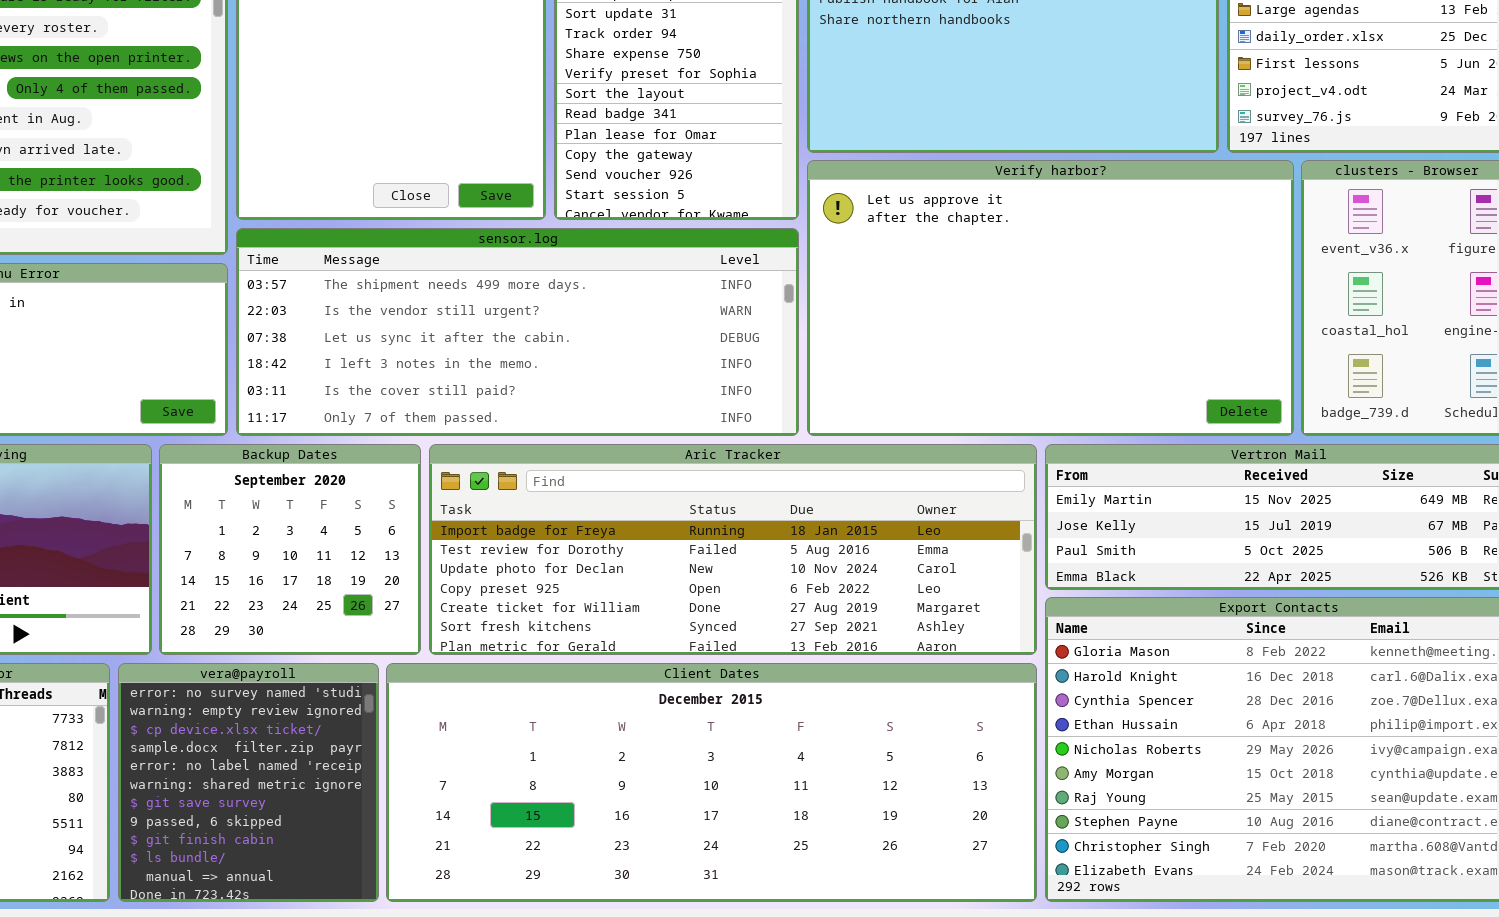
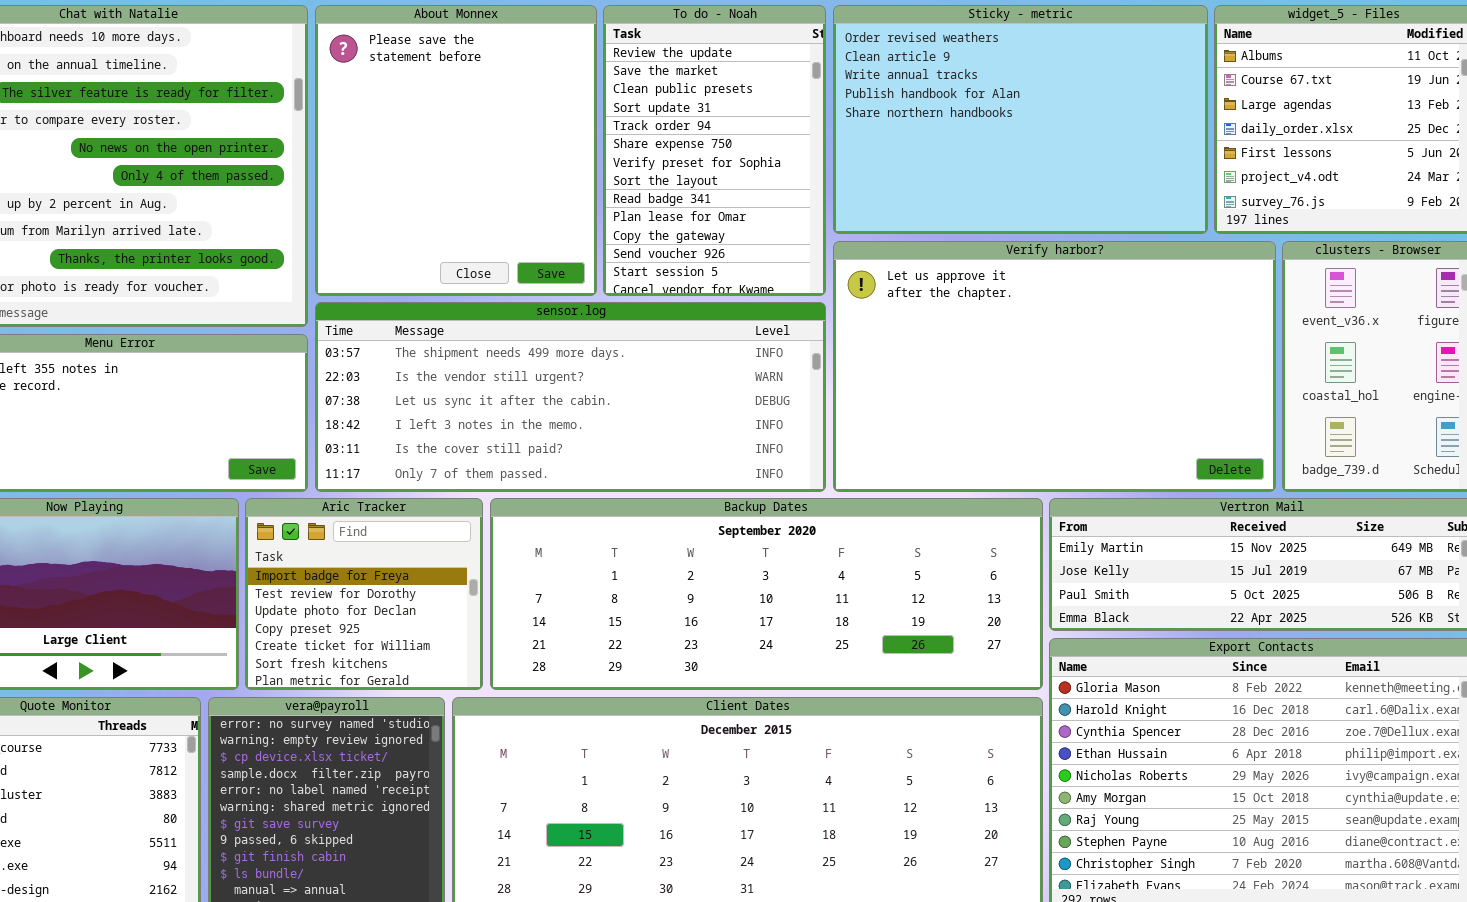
Backup Dates: [159,444,421,655] -> [490,498,1043,690], moved, resized
Aric Tracker: [429,444,1037,655] -> [245,498,483,690], moved, resized

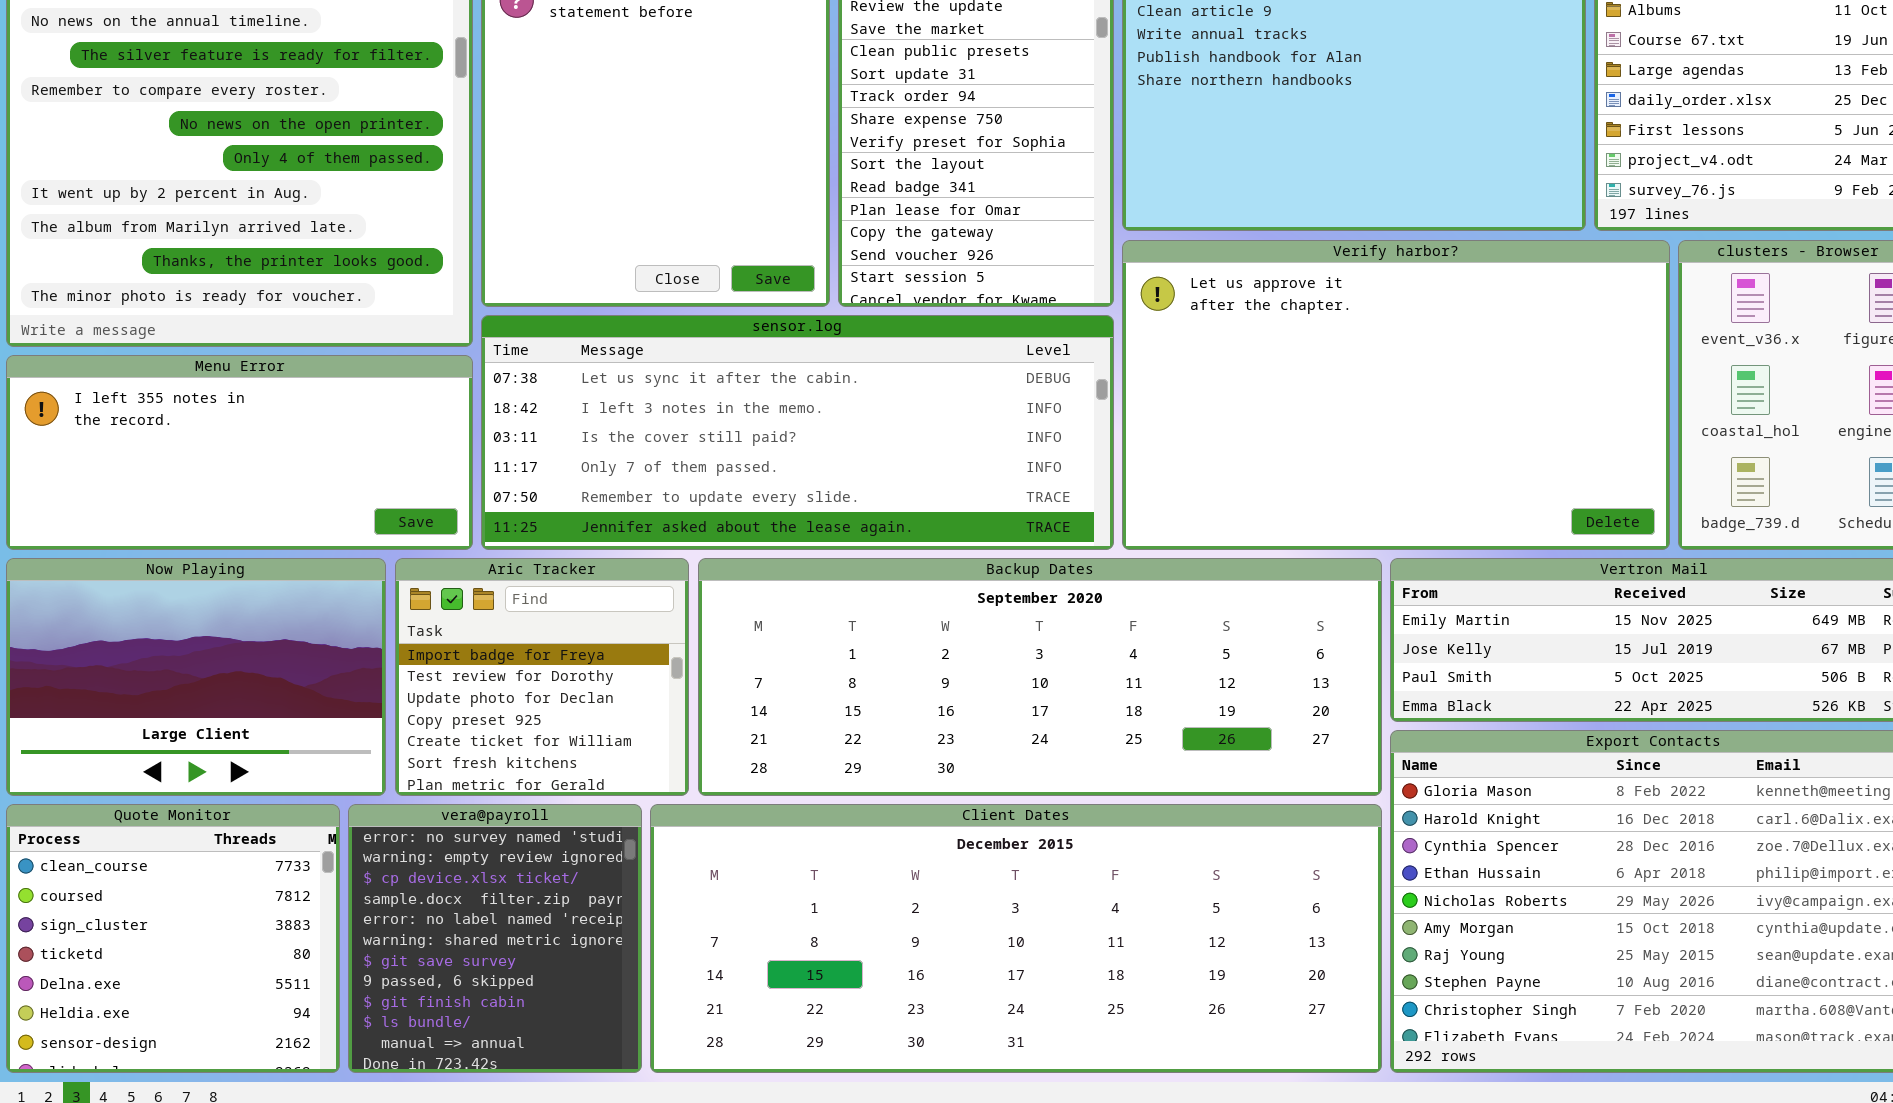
sensor.log: [315,302,826,492] -> [481,315,1114,550], scrolled down 2 rows

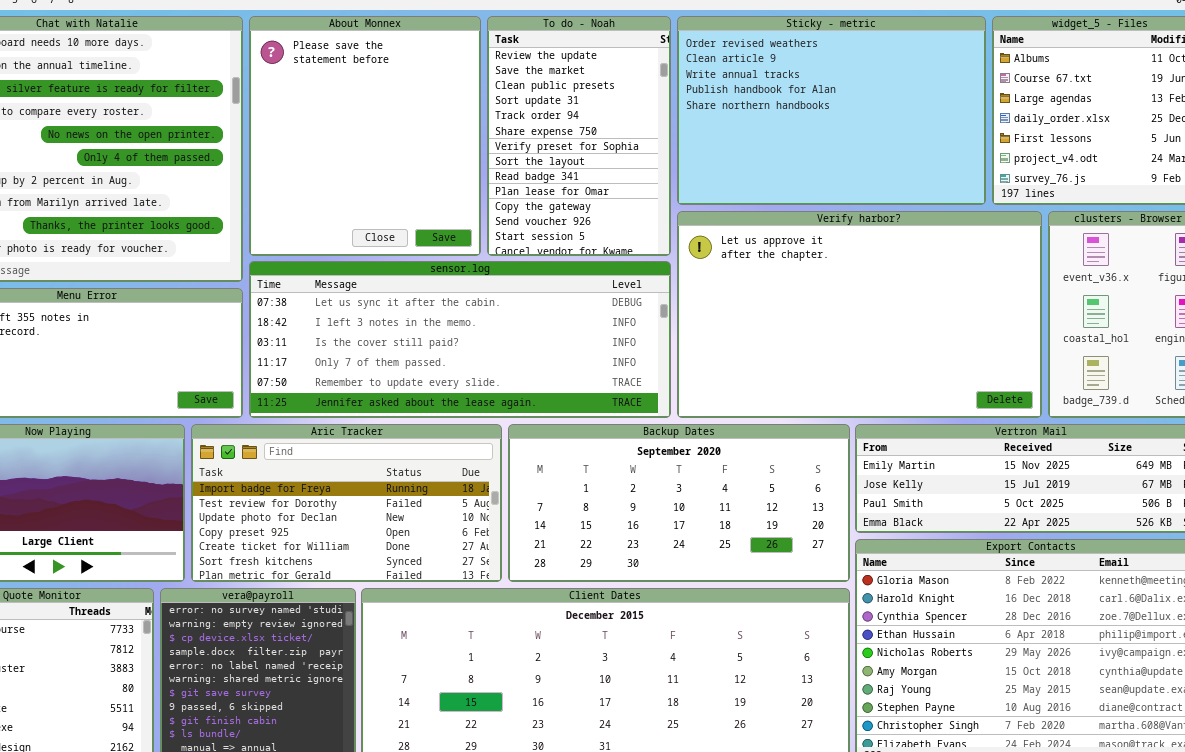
Aric Tracker: [395,558,689,796] -> [191,424,502,582], resized
Backup Dates: [698,558,1382,796] -> [508,424,850,582], resized

